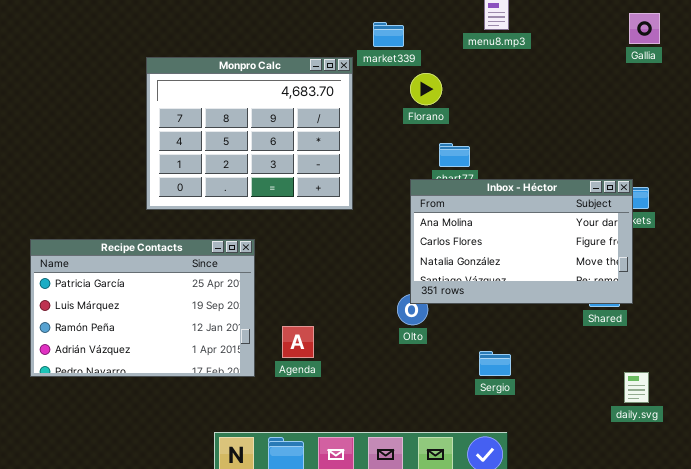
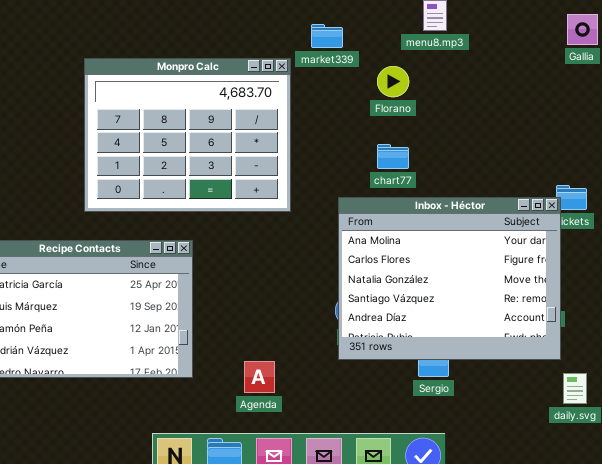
Florano: [410,73,442,105] -> [377,66,409,97], moved
Inbox - Héctor: [410,179,633,304] -> [338,197,561,360], moved, resized
Agenda: [282,326,314,358] -> [244,361,275,393], moved

